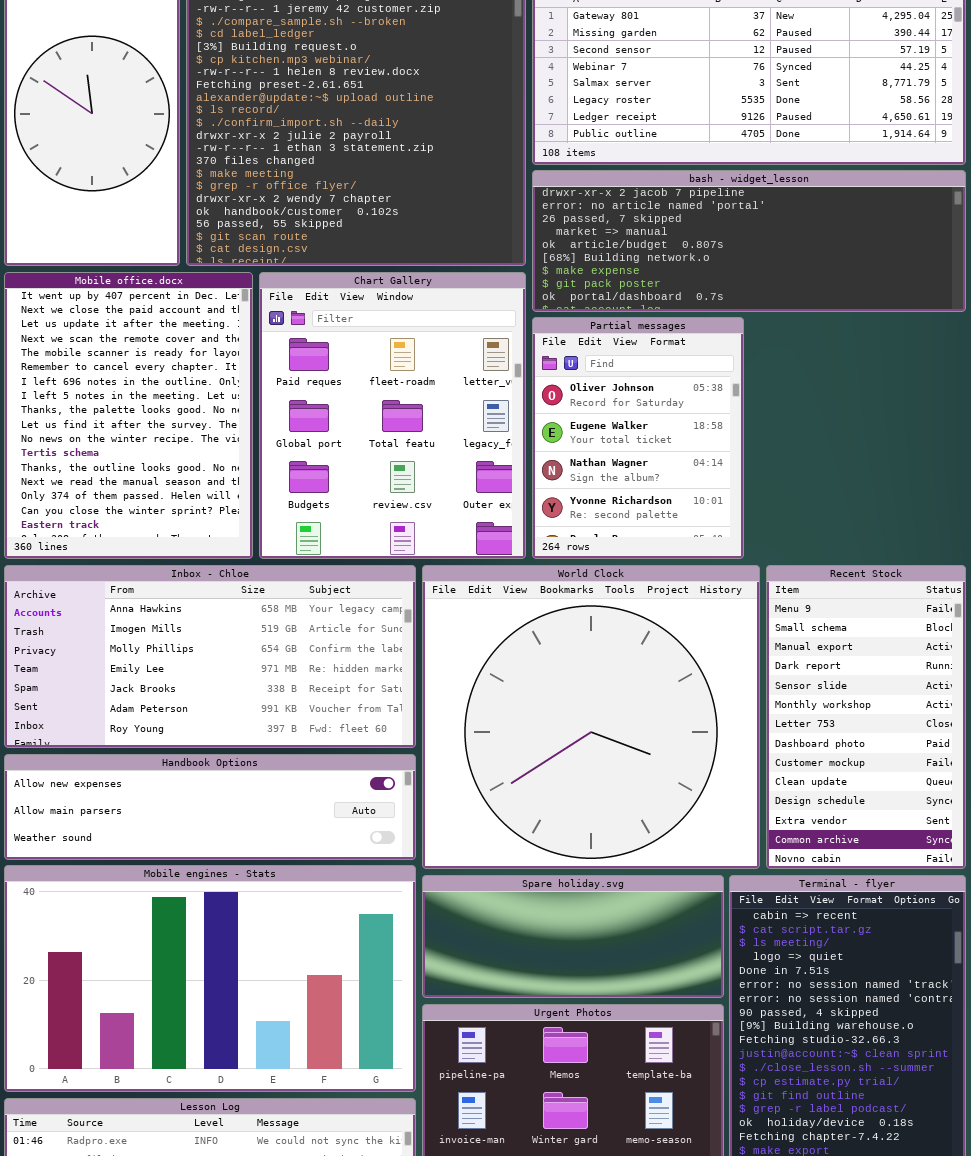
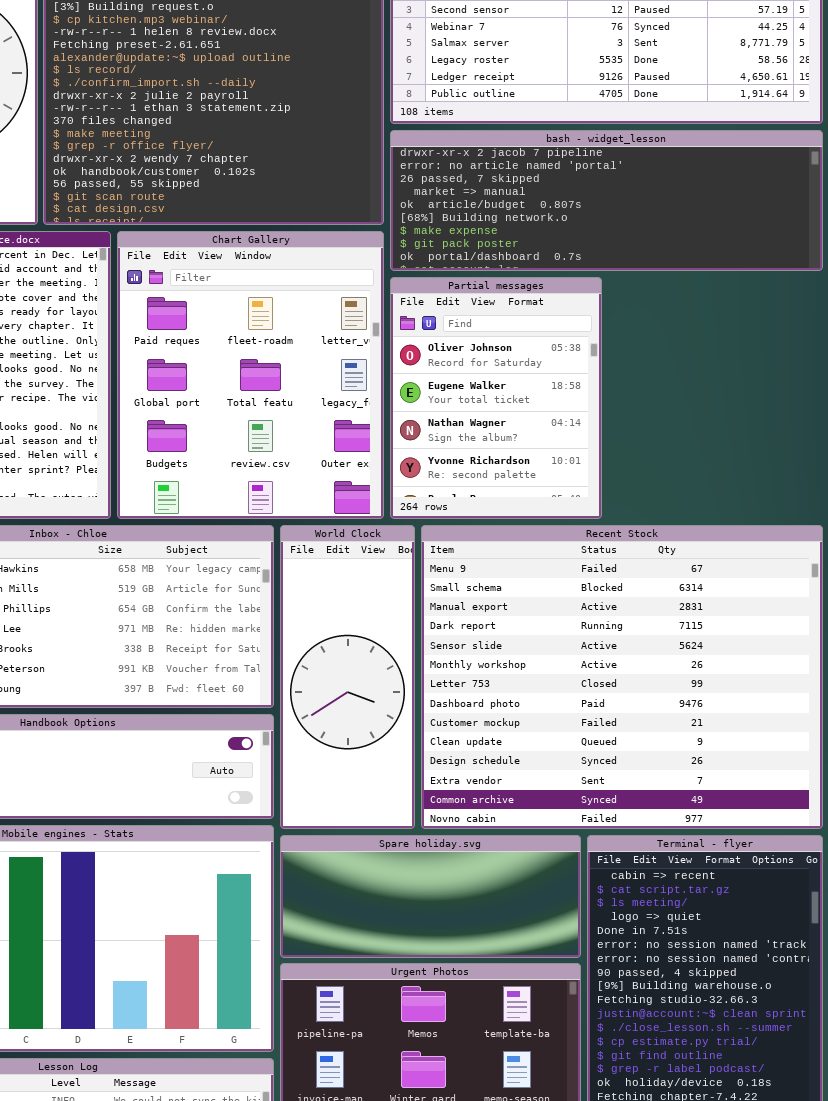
World Clock: [422,565,760,869] -> [280,525,415,829], resized
Recent Stock: [766,565,966,869] -> [421,525,823,829], resized

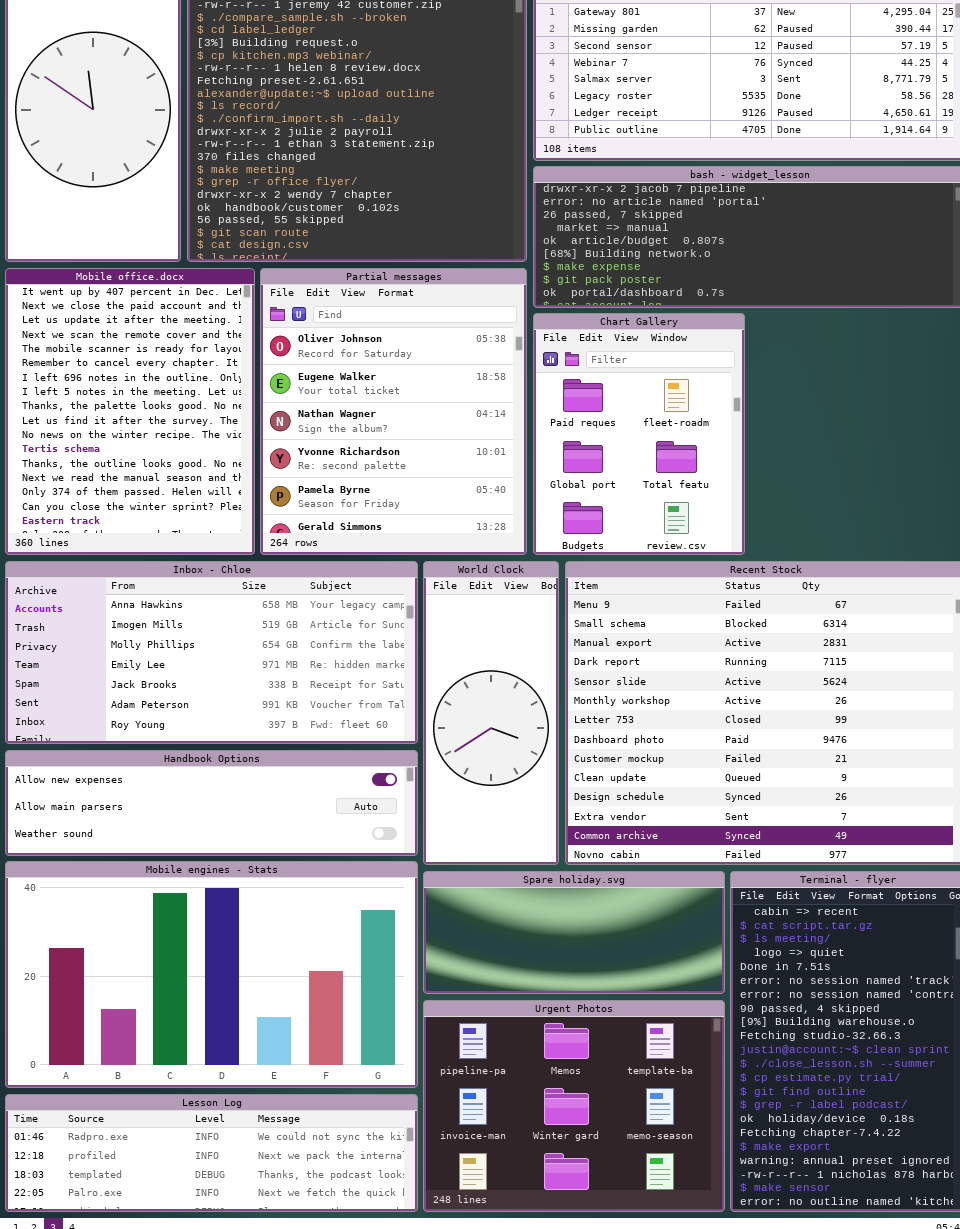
Chart Gallery: [117,231,384,519] -> [533,313,745,555], moved, resized
Partial messages: [390,277,602,519] -> [260,268,527,555], moved, resized

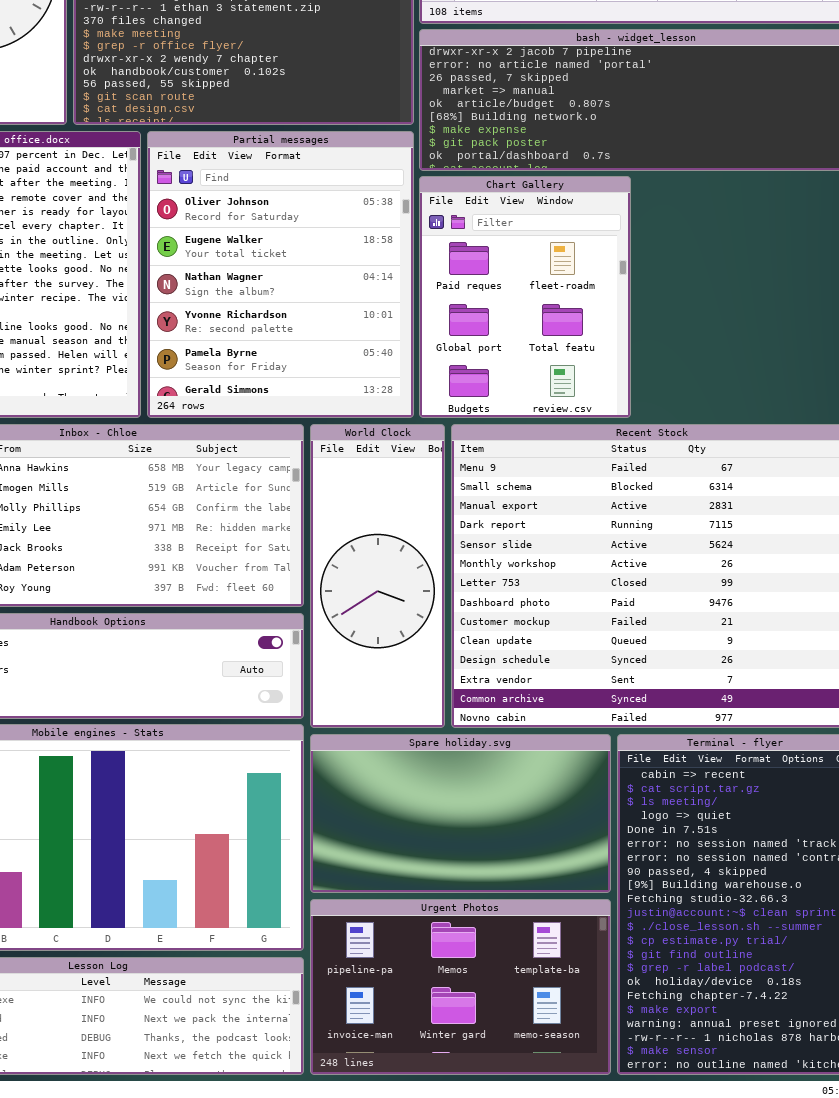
Spare holiday.svg: [423,871,725,994] -> [310,734,611,893], resized
Urgent Photos: [423,1000,725,1212] -> [310,899,611,1075], resized

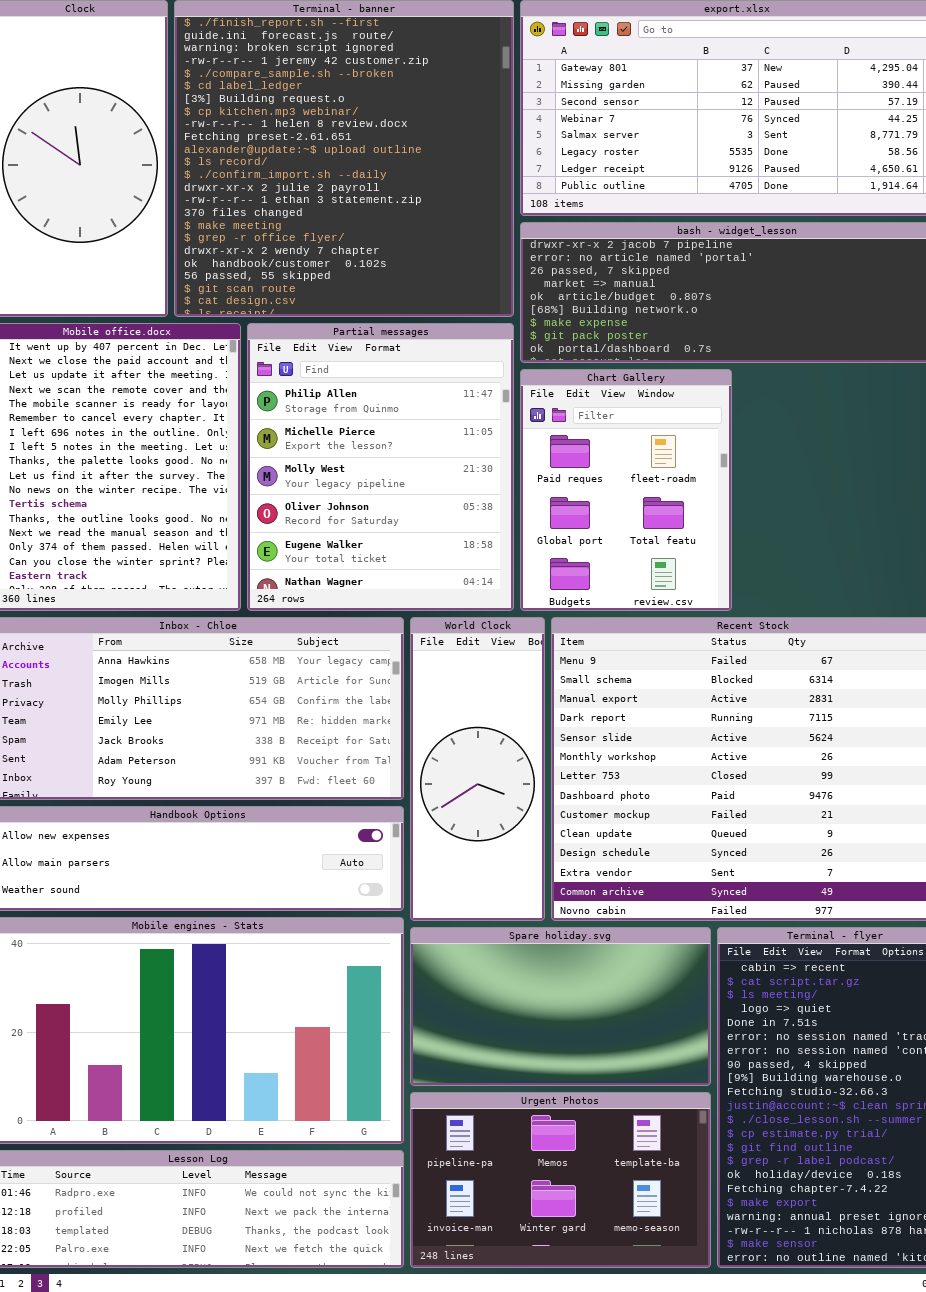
Partial messages: [147,131,414,418] -> [247,323,514,611], scrolled up 3 rows

